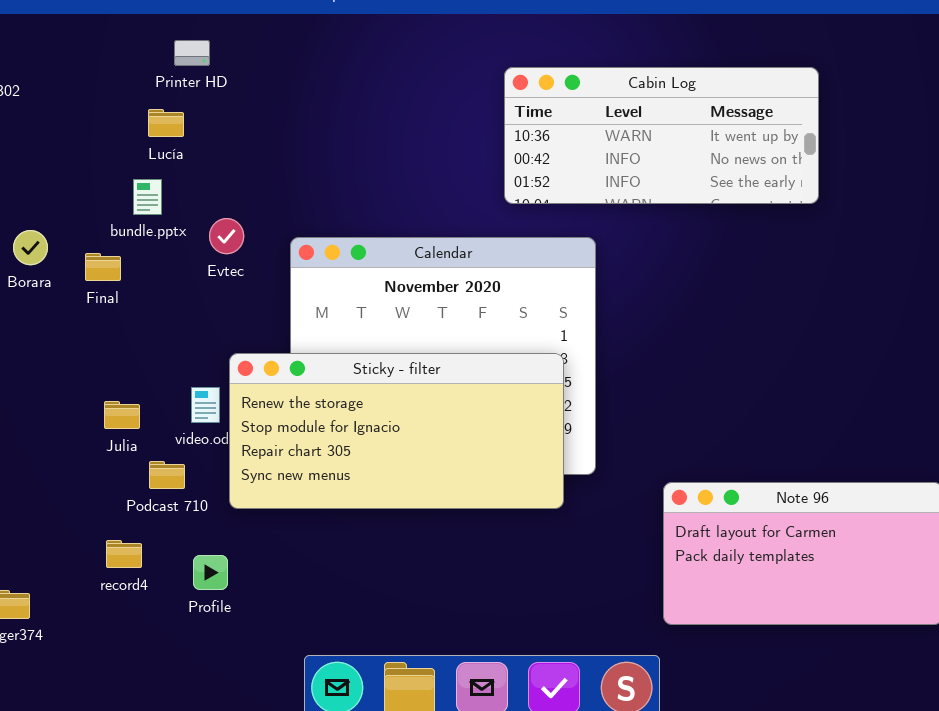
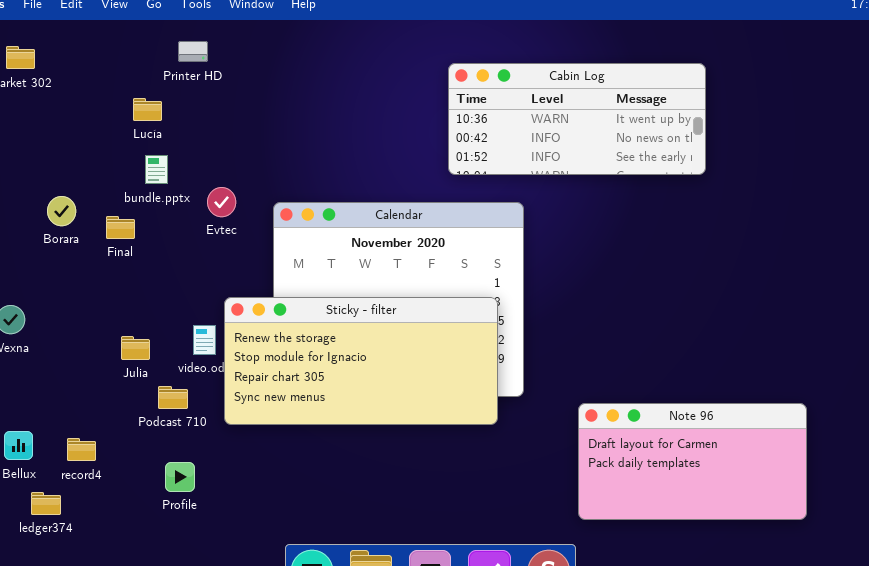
Lucía: [148,109,184,137] -> [133,98,162,121], moved
record4: [106,540,142,568] -> [67,438,96,461], moved
Profile: [193,555,228,590] -> [165,462,195,492], moved

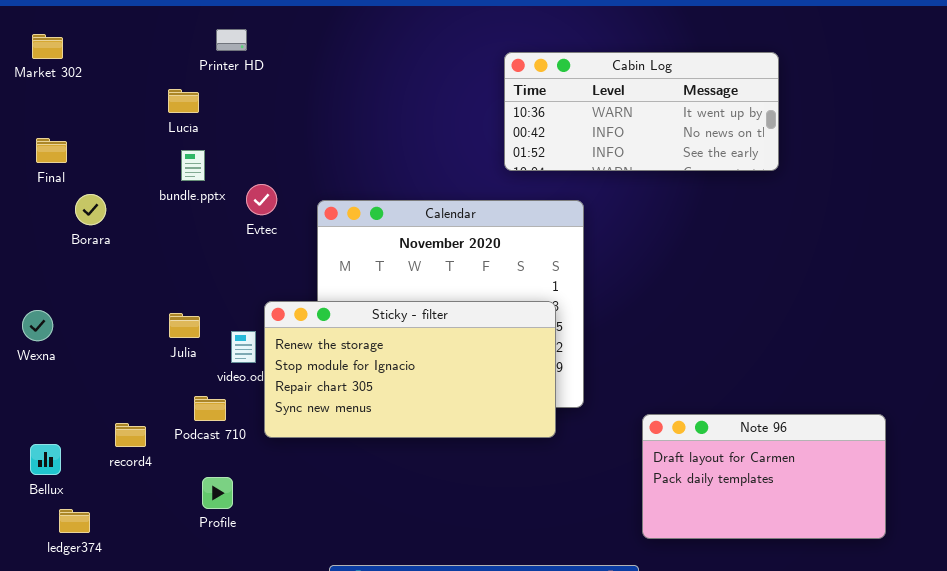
Final: [106,216,135,239] -> [36,138,67,163], moved
Julia: [121,336,150,360] -> [169,313,200,338], moved
record4: [67,438,96,461] -> [115,423,146,447], moved

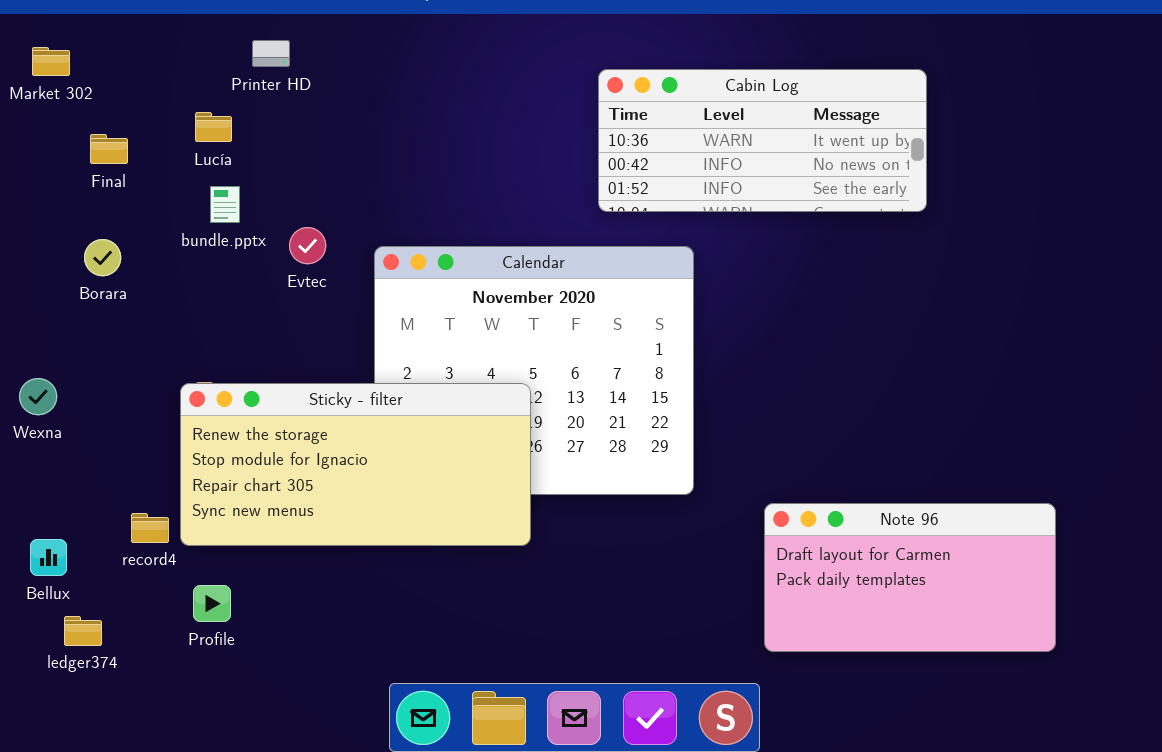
Final: [36,138,67,163] -> [90,134,128,164], moved
Sticky - filter: [264,301,556,438] -> [180,383,531,546], moved
Profile: [202,477,233,509] -> [193,585,231,622], moved

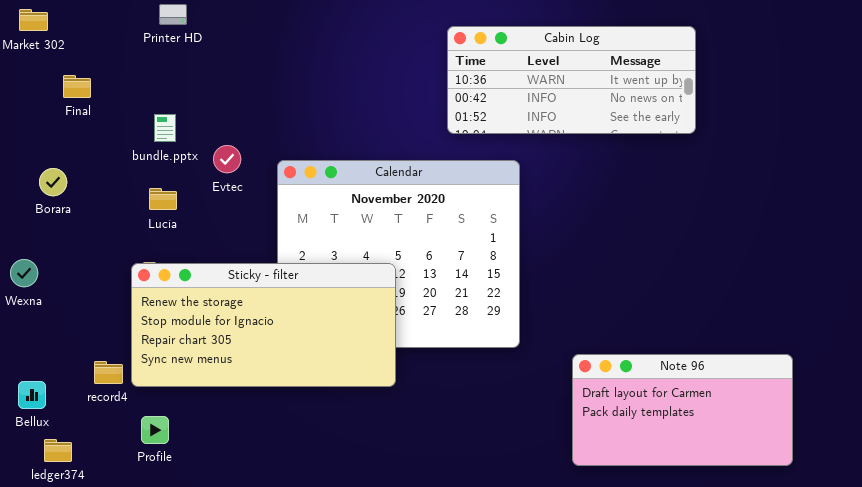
Printer HD: [252,40,290,67] -> [159,4,187,25], moved
Lucía: [195,112,232,142] -> [149,188,177,210], moved
Borara: [84,239,121,276] -> [39,168,67,196], moved

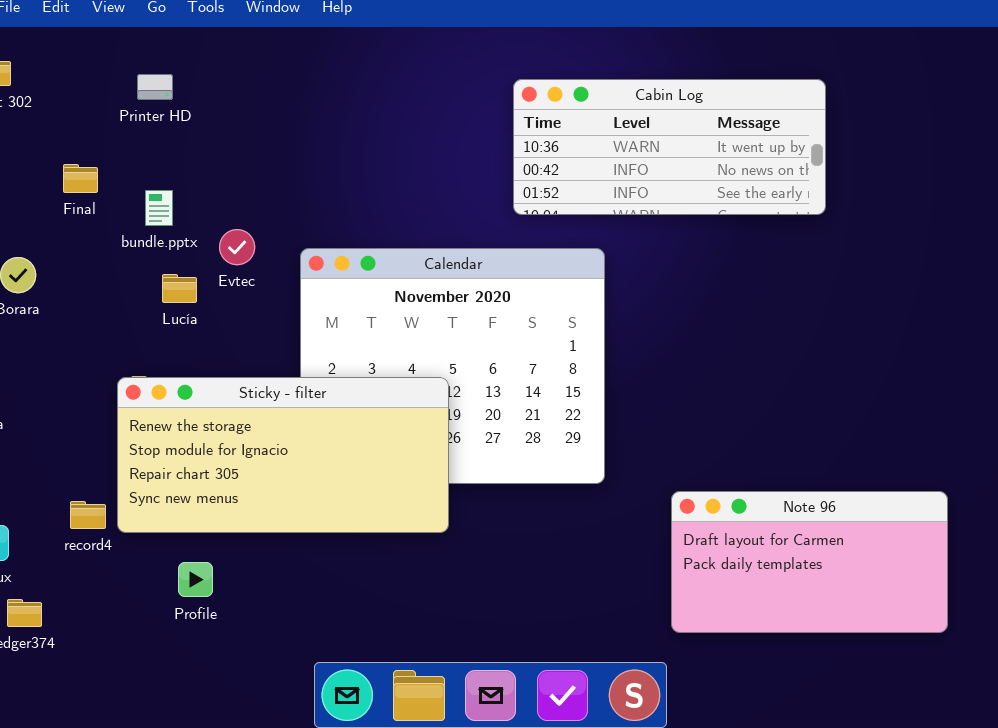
Printer HD: [159,4,187,25] -> [137,74,173,100], moved
Final: [63,75,91,98] -> [63,164,98,193], moved
Lucía: [149,188,177,210] -> [162,274,197,303], moved
Profile: [141,416,169,444] -> [178,562,213,597], moved

